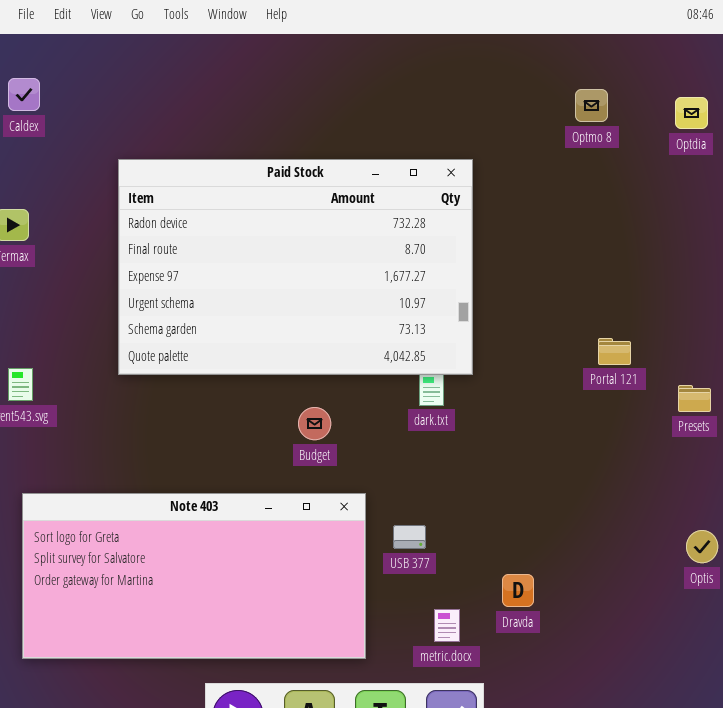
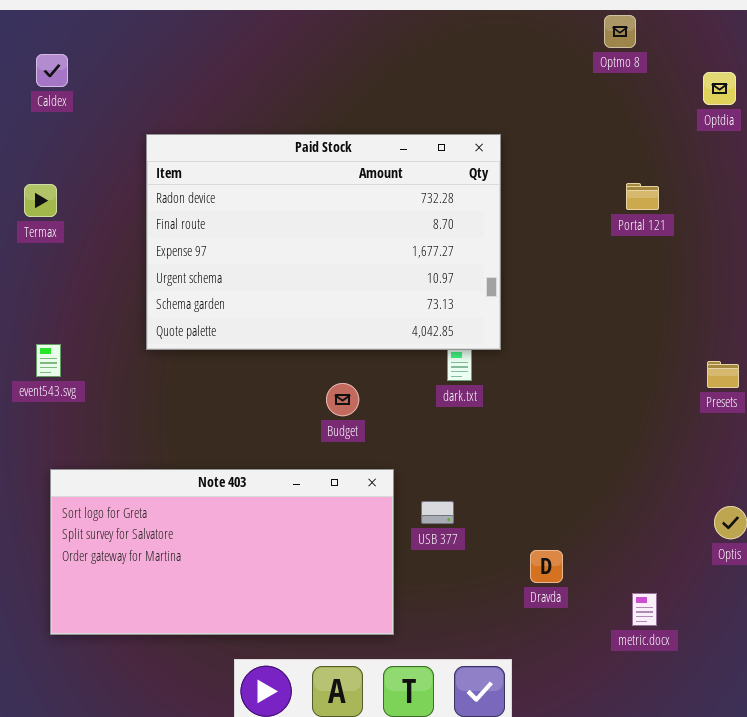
Optmo 8: [575,89,608,122] -> [604,15,636,48], moved
Portal 121: [598,338,631,365] -> [626,183,659,210], moved
metric.docx: [434,609,460,642] -> [632,593,657,626], moved

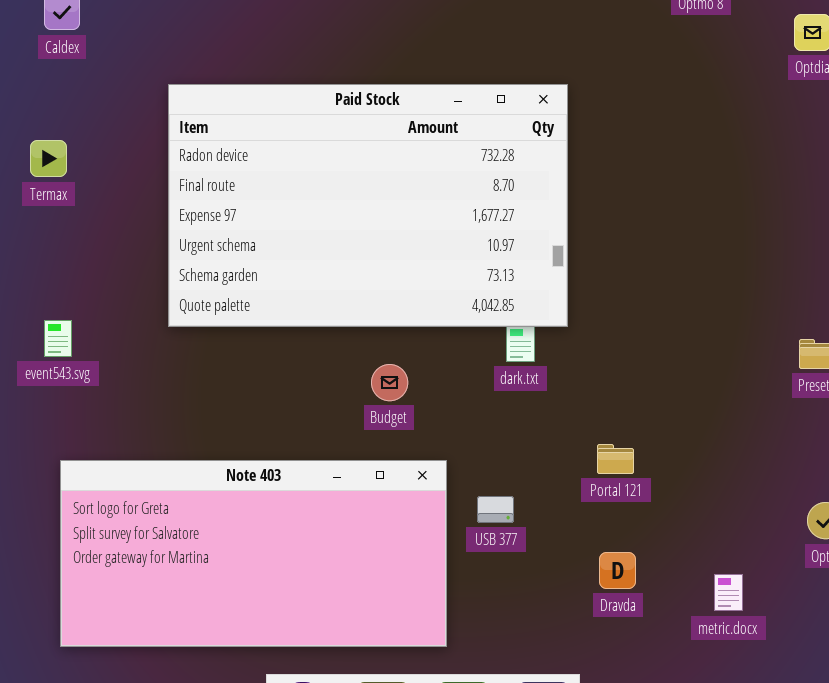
Portal 121: [626,183,659,210] -> [597,444,634,474], moved
metric.docx: [632,593,657,626] -> [714,574,743,611], moved

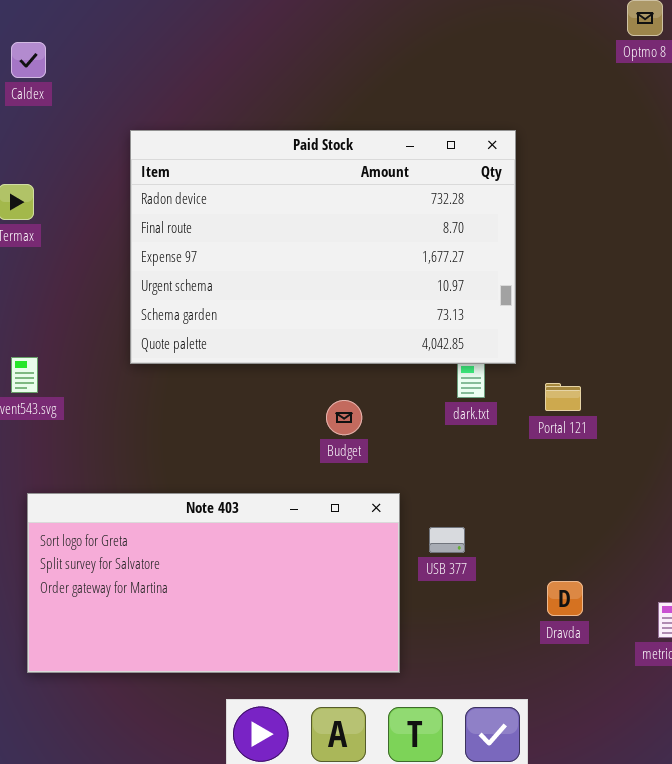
Portal 121: [597,444,634,474] -> [545,383,581,411], moved

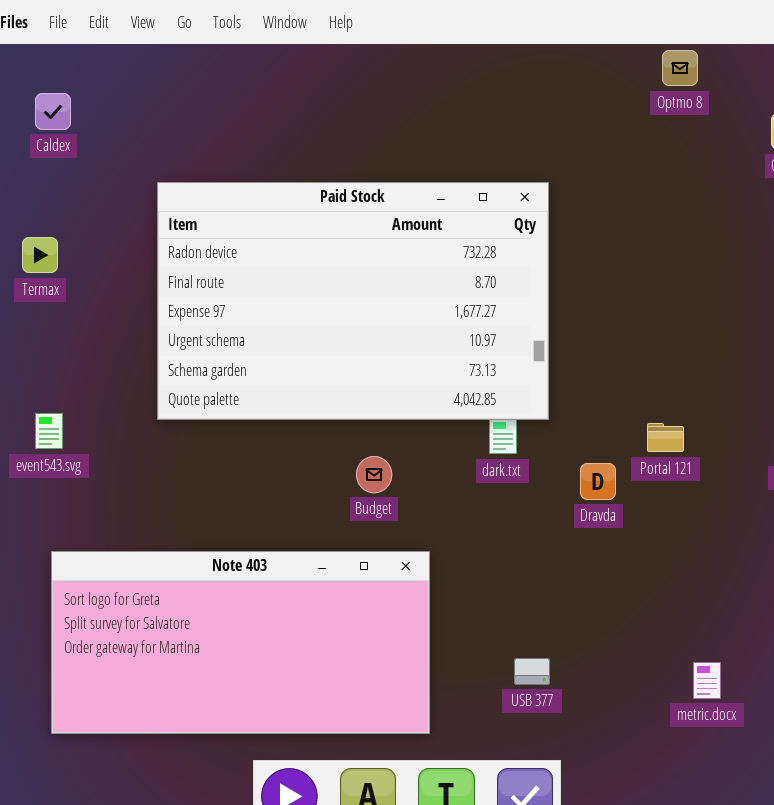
Portal 121: [545,383,581,411] -> [647,423,684,452], moved
USB 377: [429,527,465,553] -> [514,658,550,685], moved
Dravda: [547,581,583,616] -> [580,463,616,500], moved

